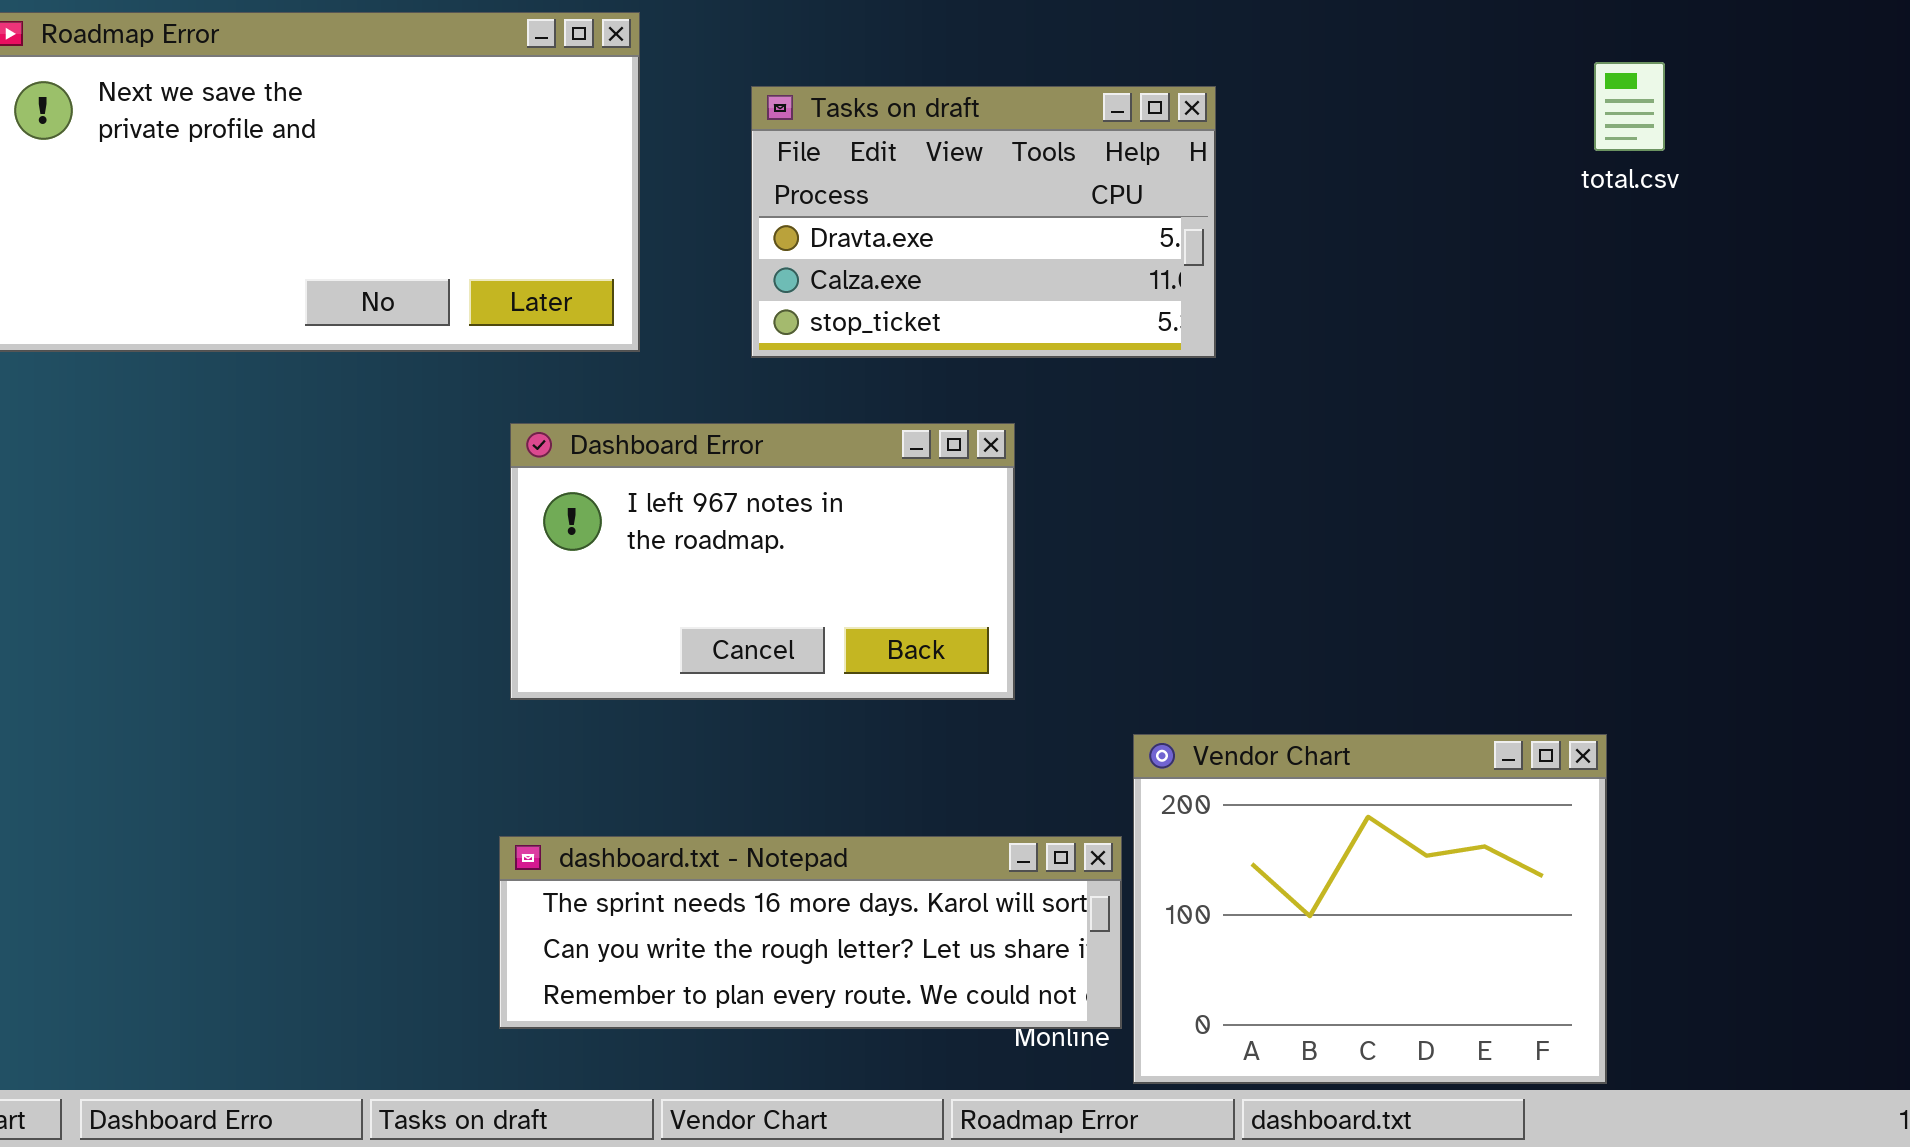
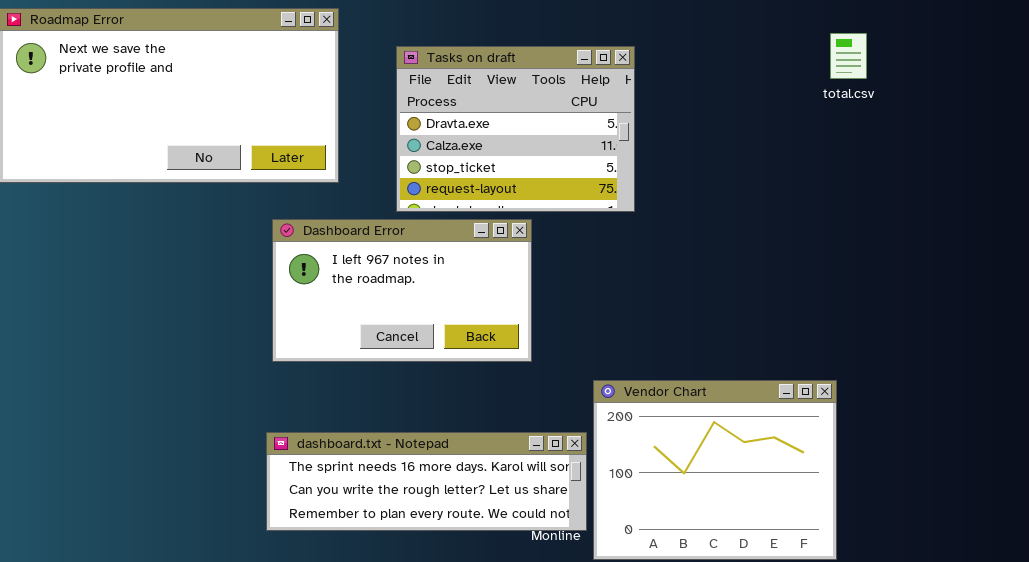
Tasks on draft: [751,86,1216,358] -> [396,46,635,212], resized

